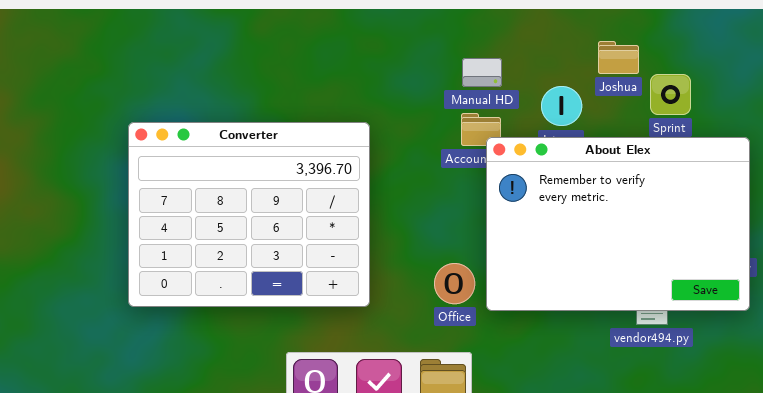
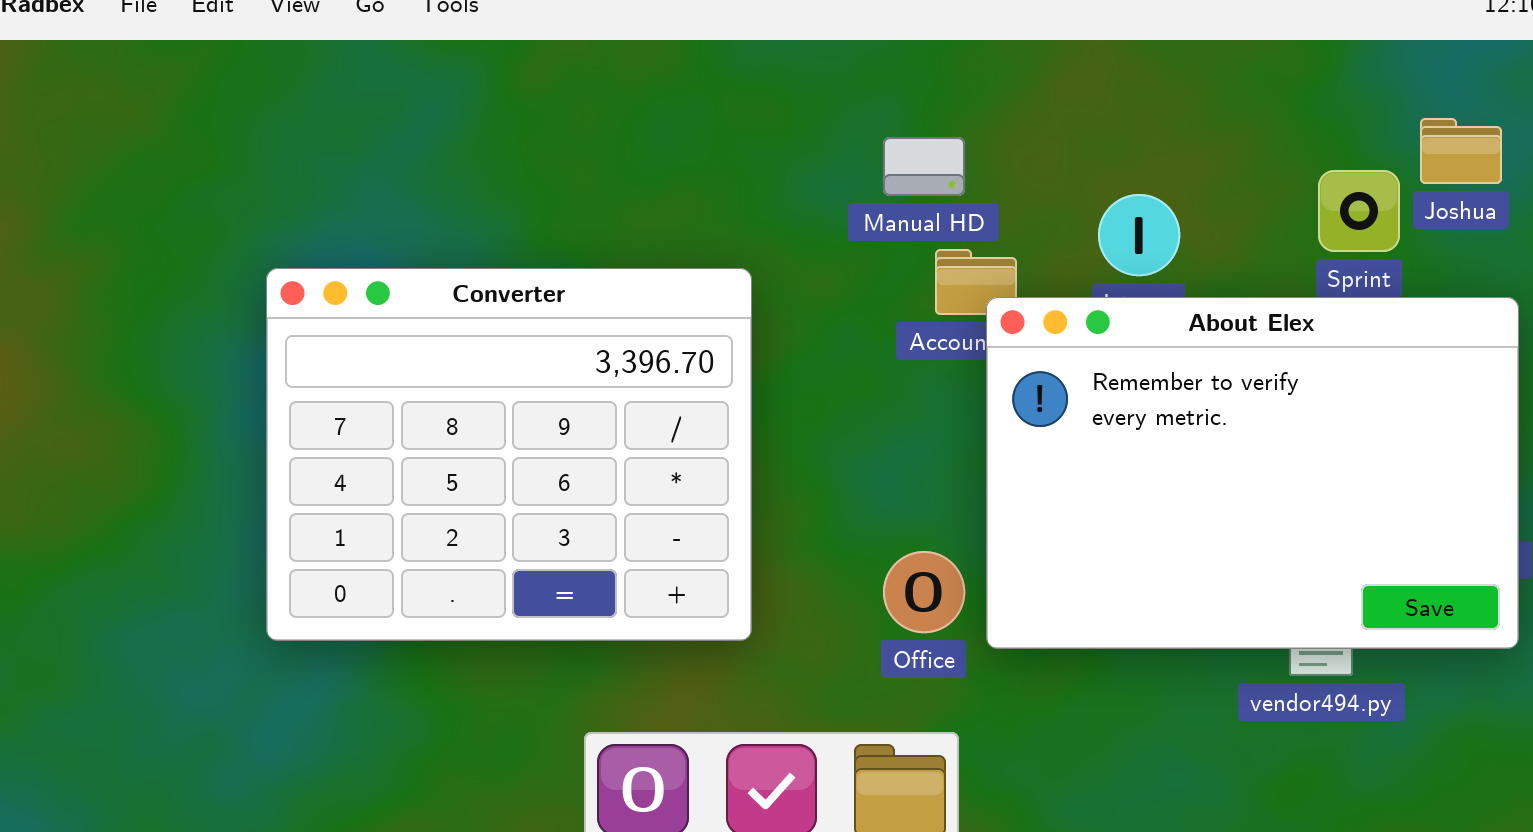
Joshua: [598,41,639,74] -> [1420,118,1502,184], moved
Manual HD: [462,58,502,87] -> [883,137,965,196], moved

